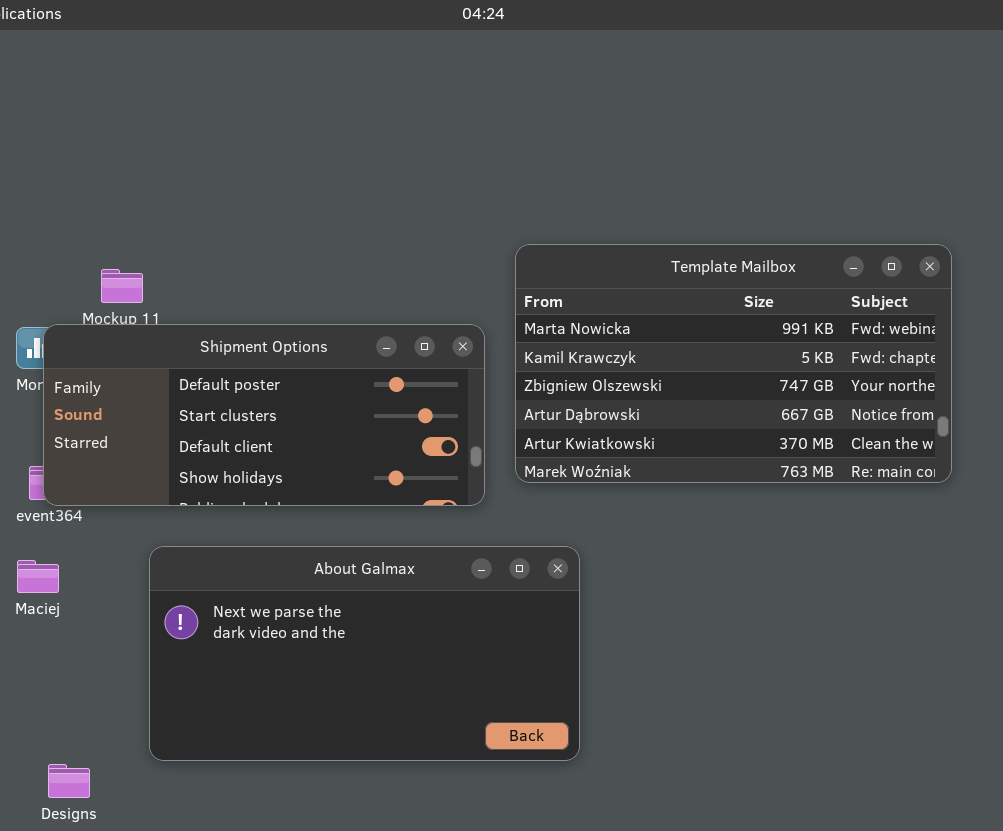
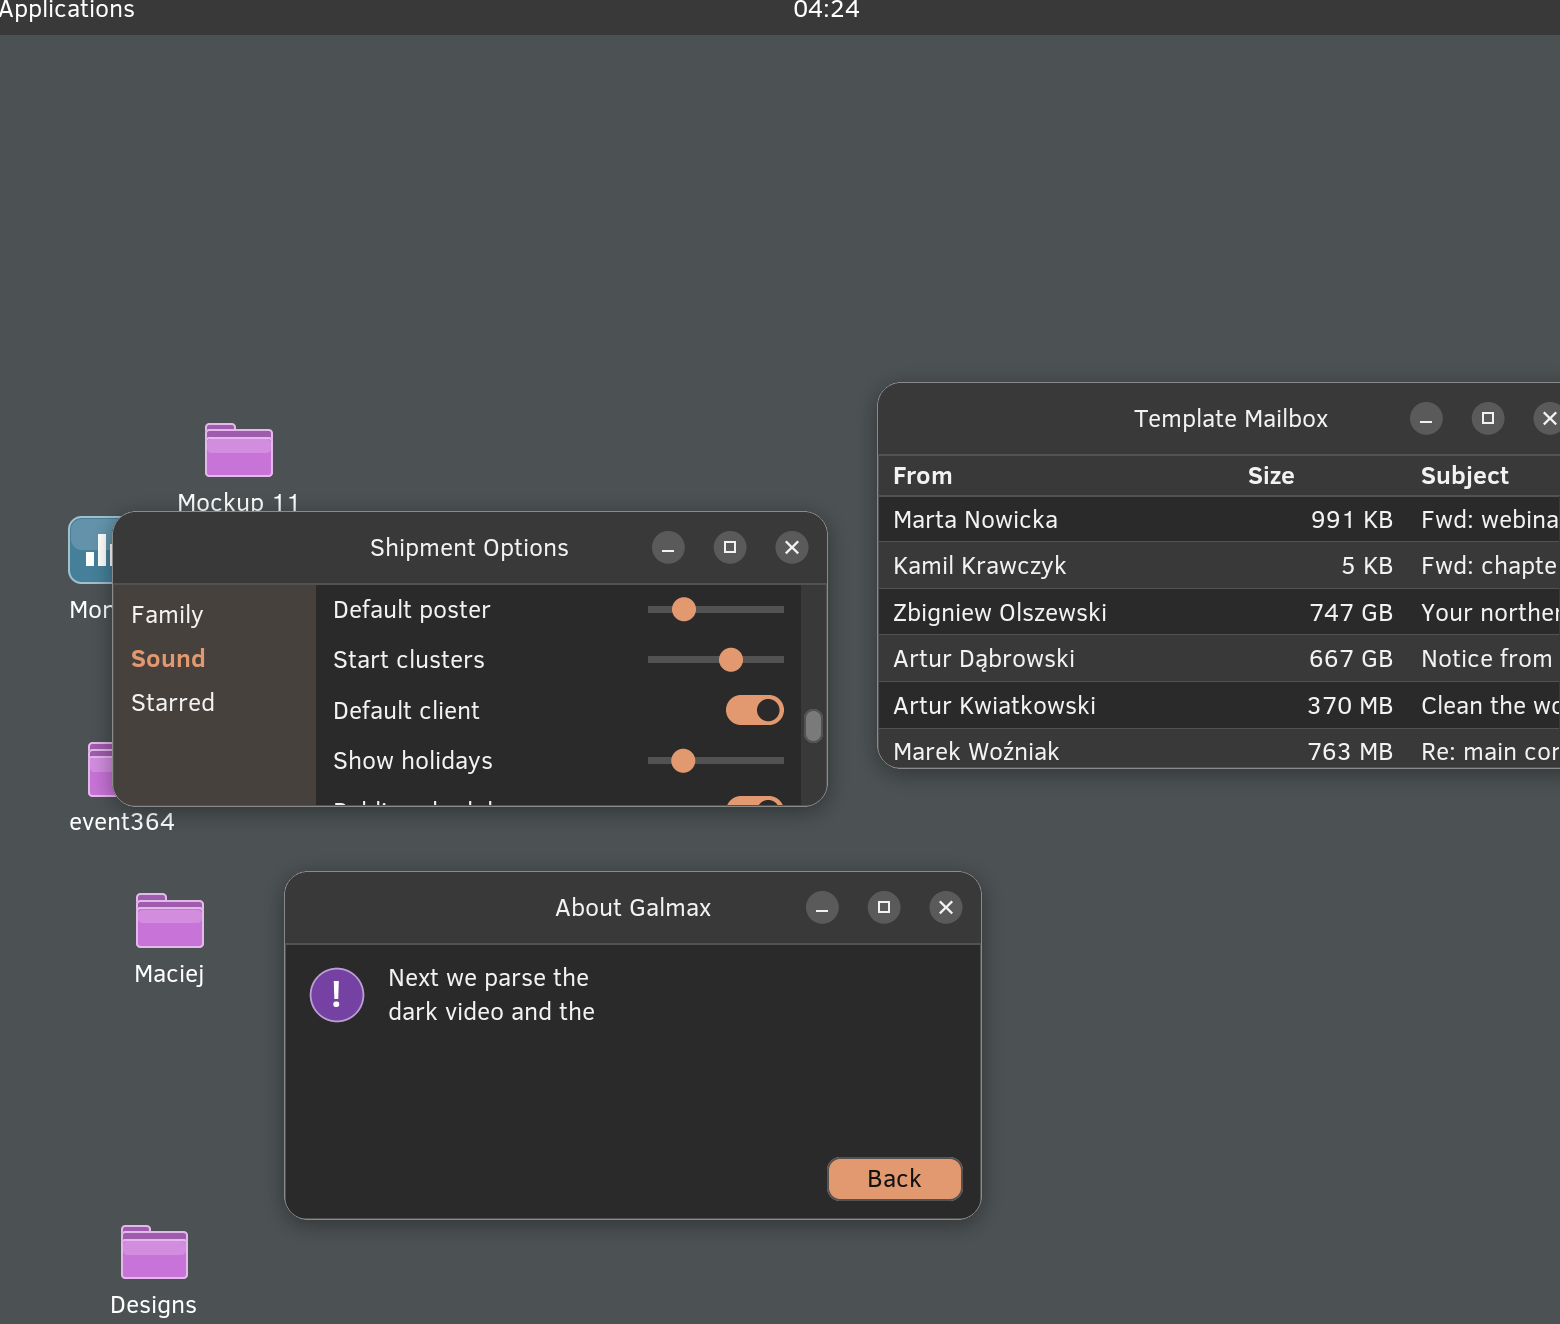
Maciej: [17,560,59,593] -> [136,893,204,948], moved

